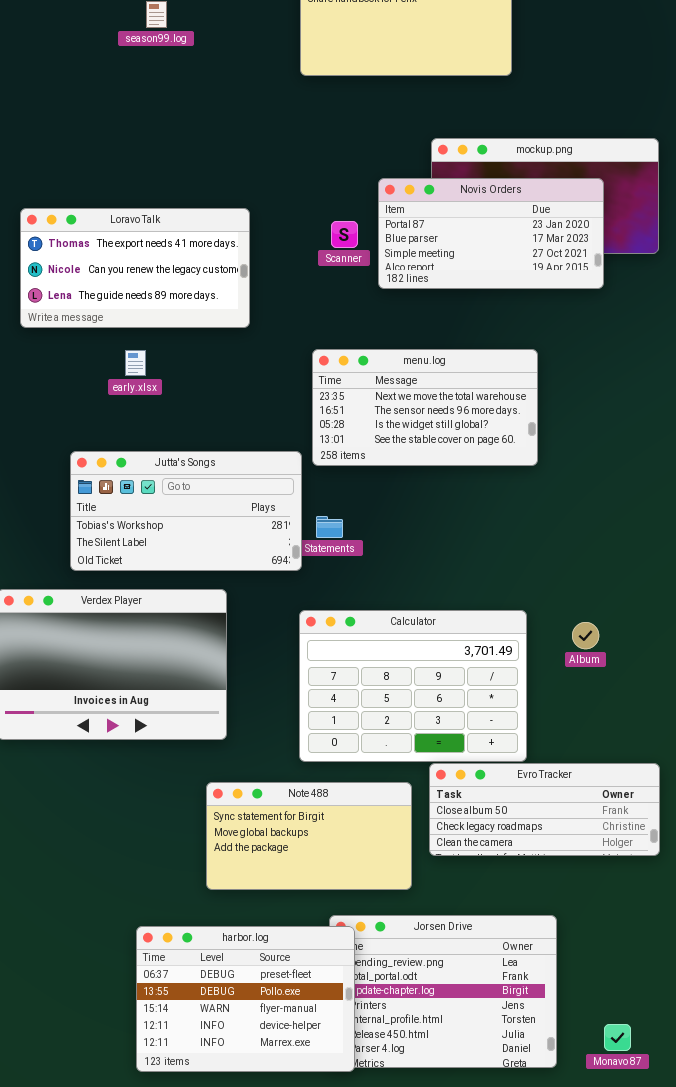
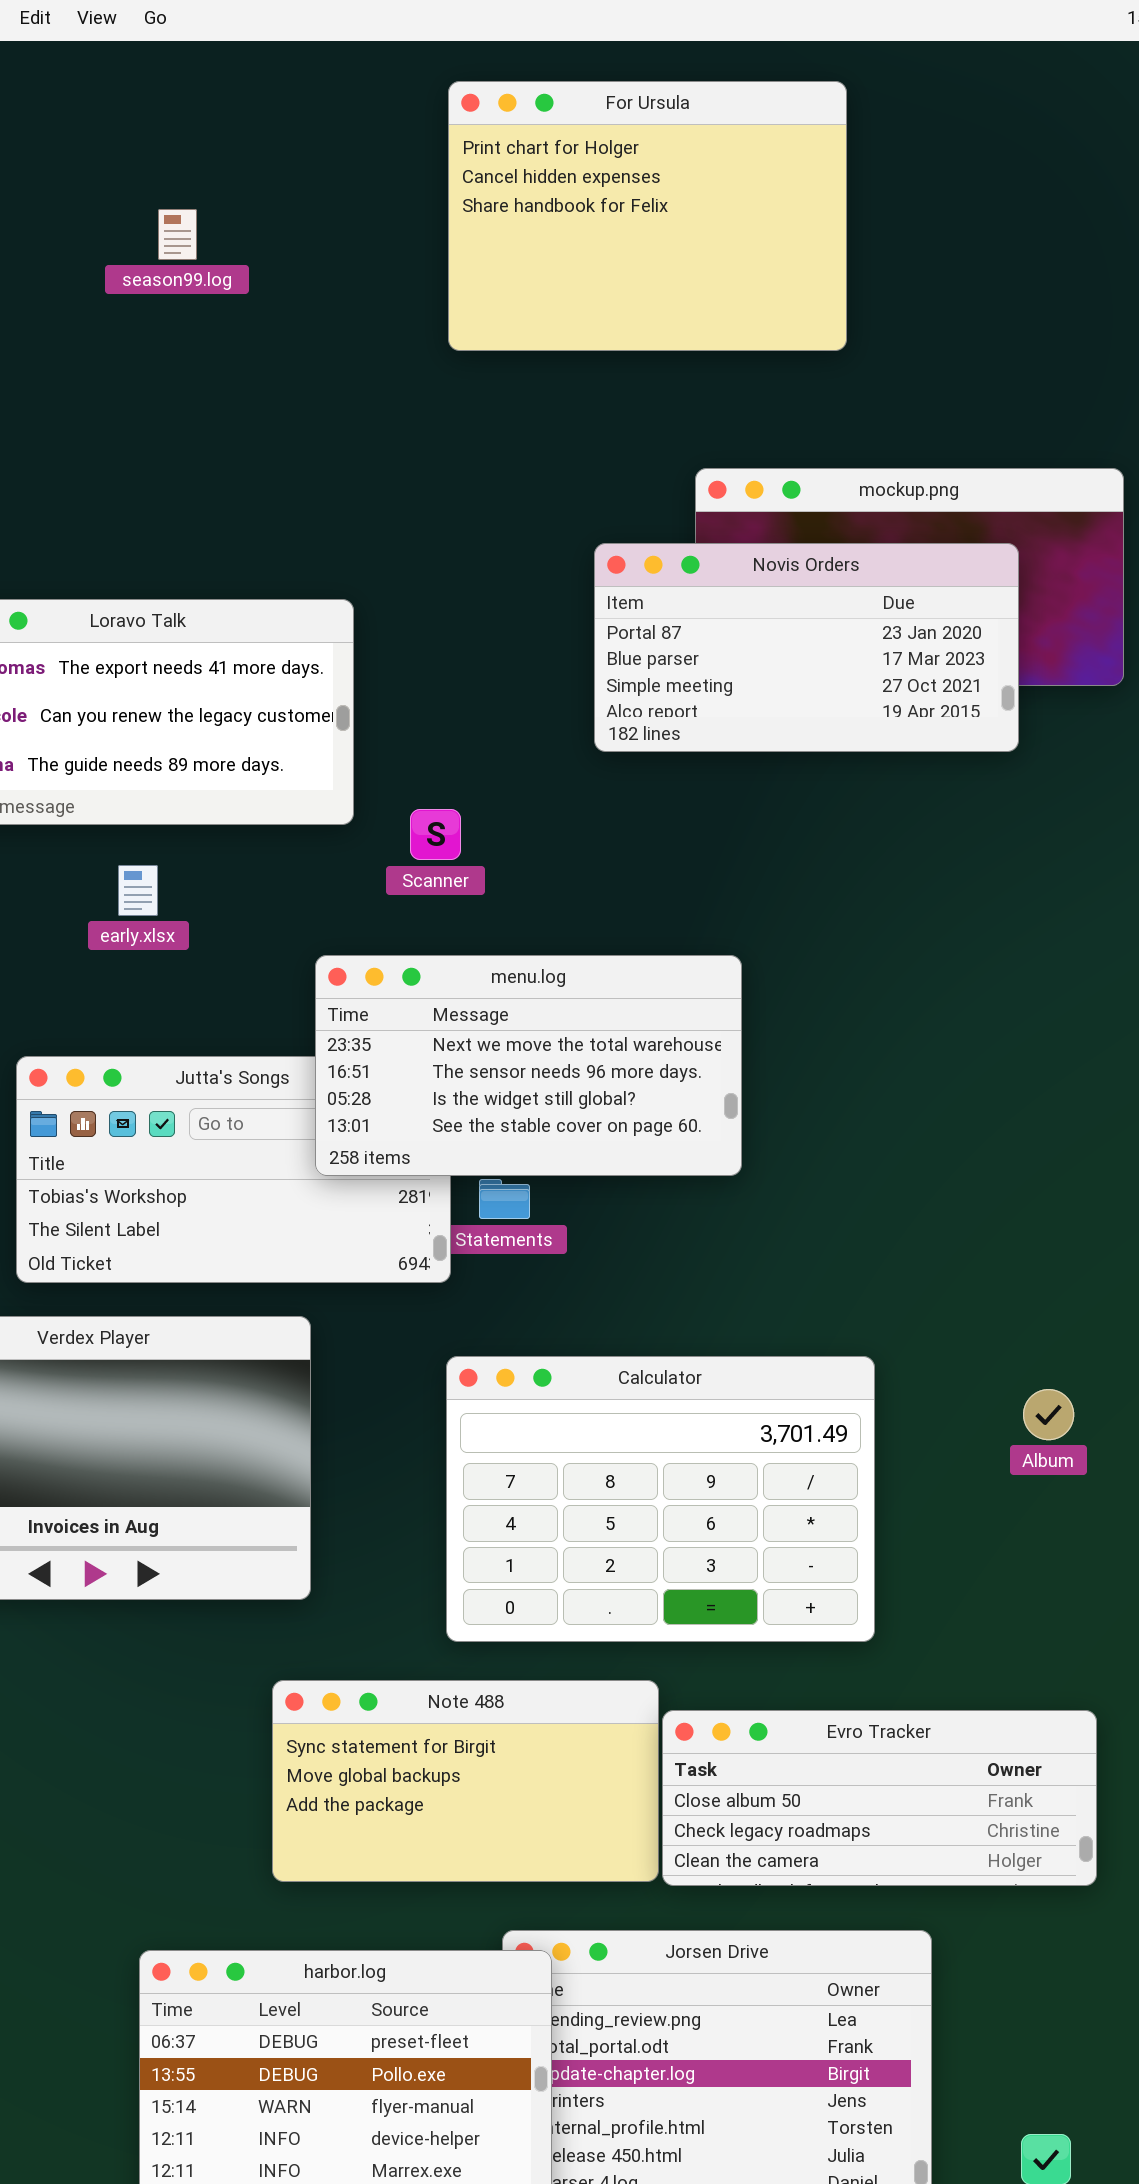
Scanner: [331,221,358,248] -> [410,809,461,860], moved
menu.log: [312,349,538,466] -> [315,955,742,1176], moved
Album: [572,622,599,649] -> [1023,1389,1074,1440], moved
Evro Tracker: [429,763,660,856] -> [662,1710,1097,1886], moved

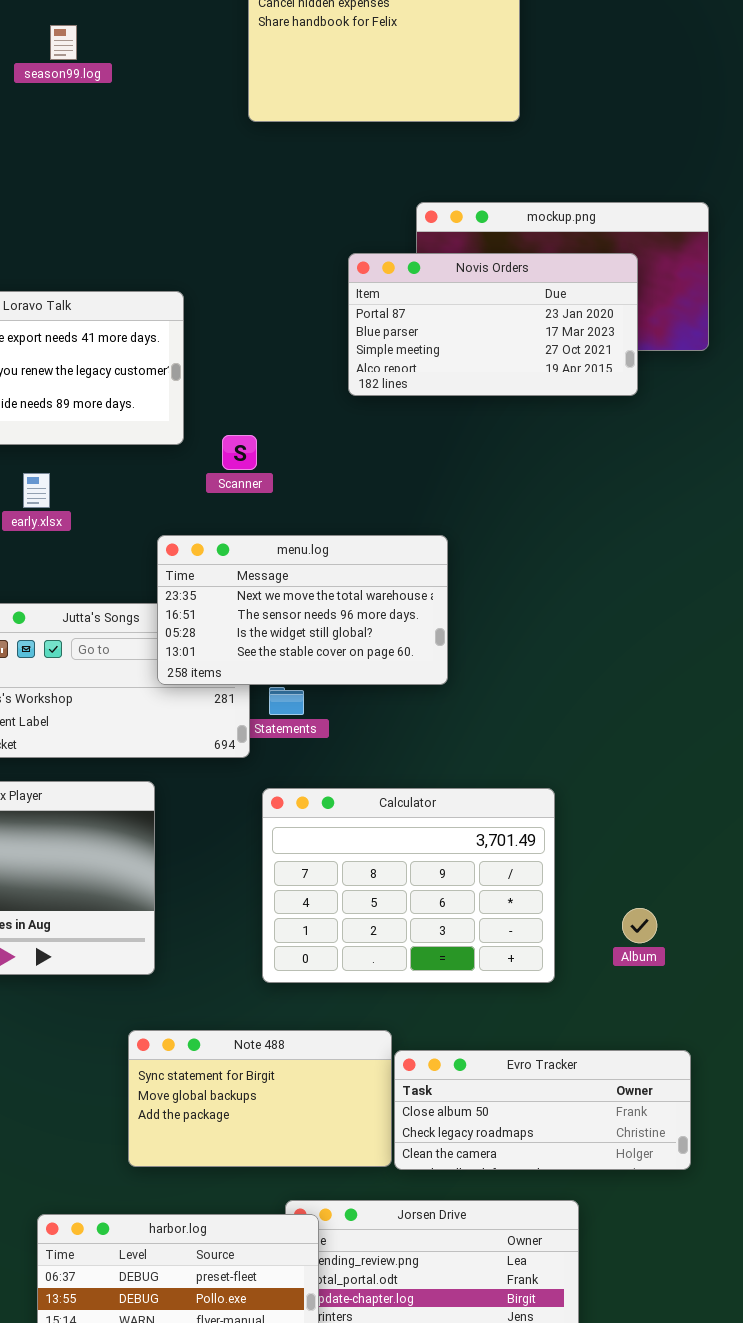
Calculator: [446,1356,875,1642] -> [262,788,555,983], moved
Album: [1023,1389,1074,1440] -> [622,908,657,943], moved

